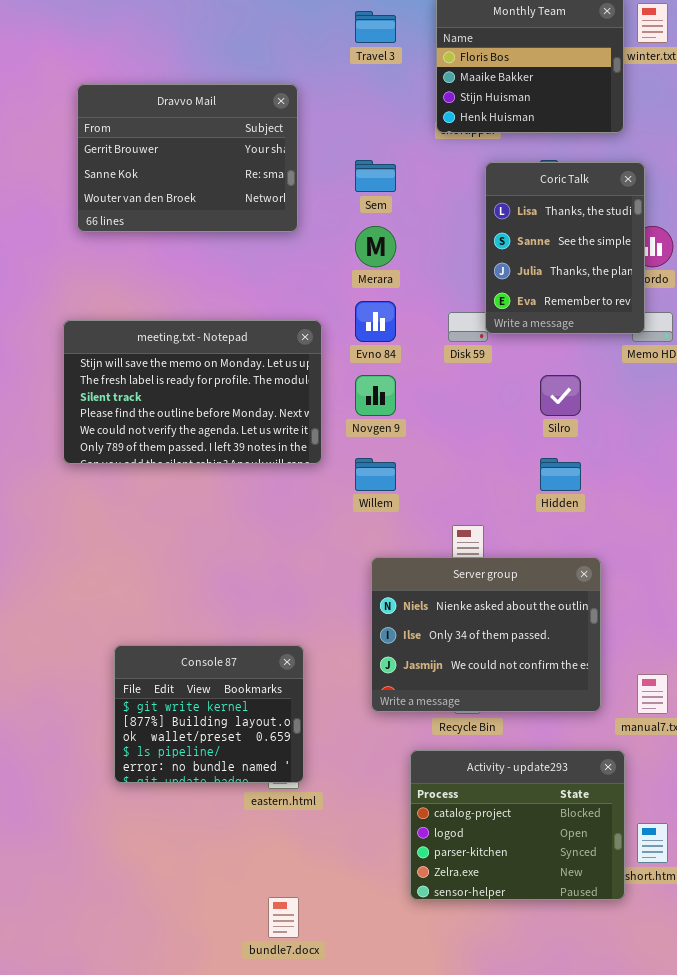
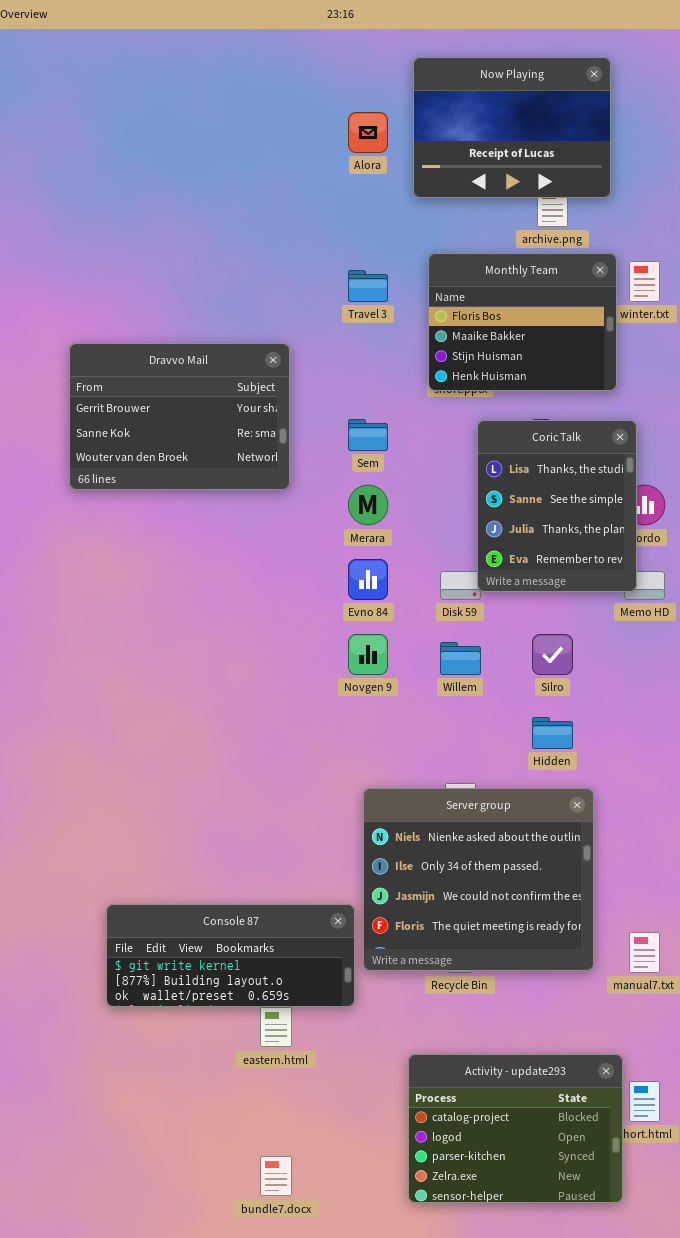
meeting.txt - Notepad: [63,320,322,464] -> none, closed
Willem: [355,458,396,491] -> [440,642,481,675], moved
Server group: [371,557,601,712] -> [363,788,594,971], resized
Console 87: [114,645,304,783] -> [106,904,355,1007], resized
Activity - update293: [410,750,625,900] -> [408,1054,623,1203], moved

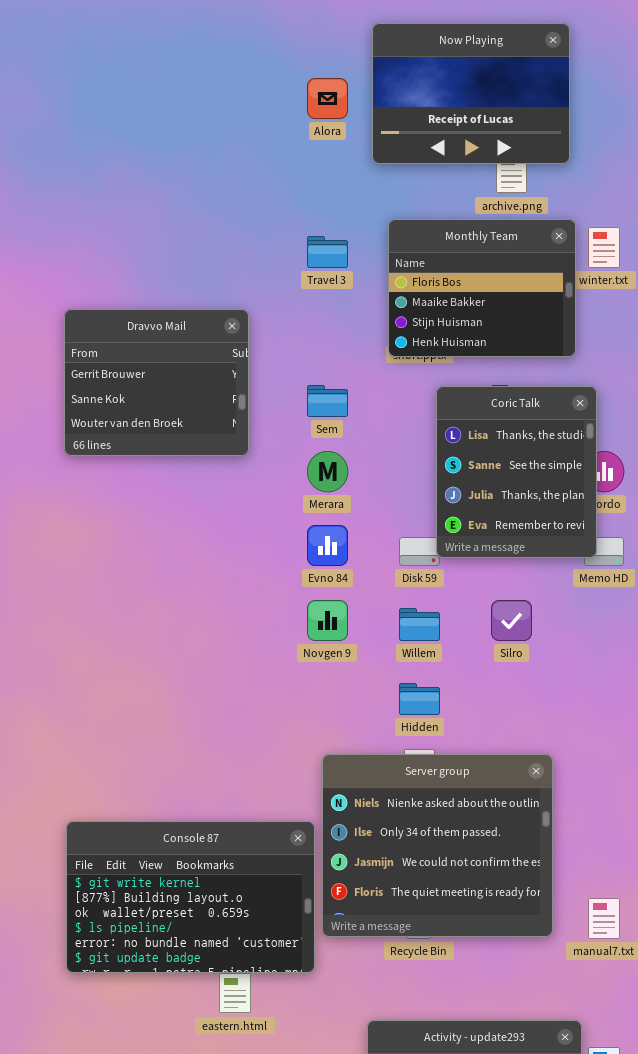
Dravvo Mail: [69,343,290,490] -> [64,309,249,456], resized
Hidden: [532,717,573,749] -> [399,683,440,715], moved
Console 87: [106,904,355,1007] -> [66,821,315,973], resized

